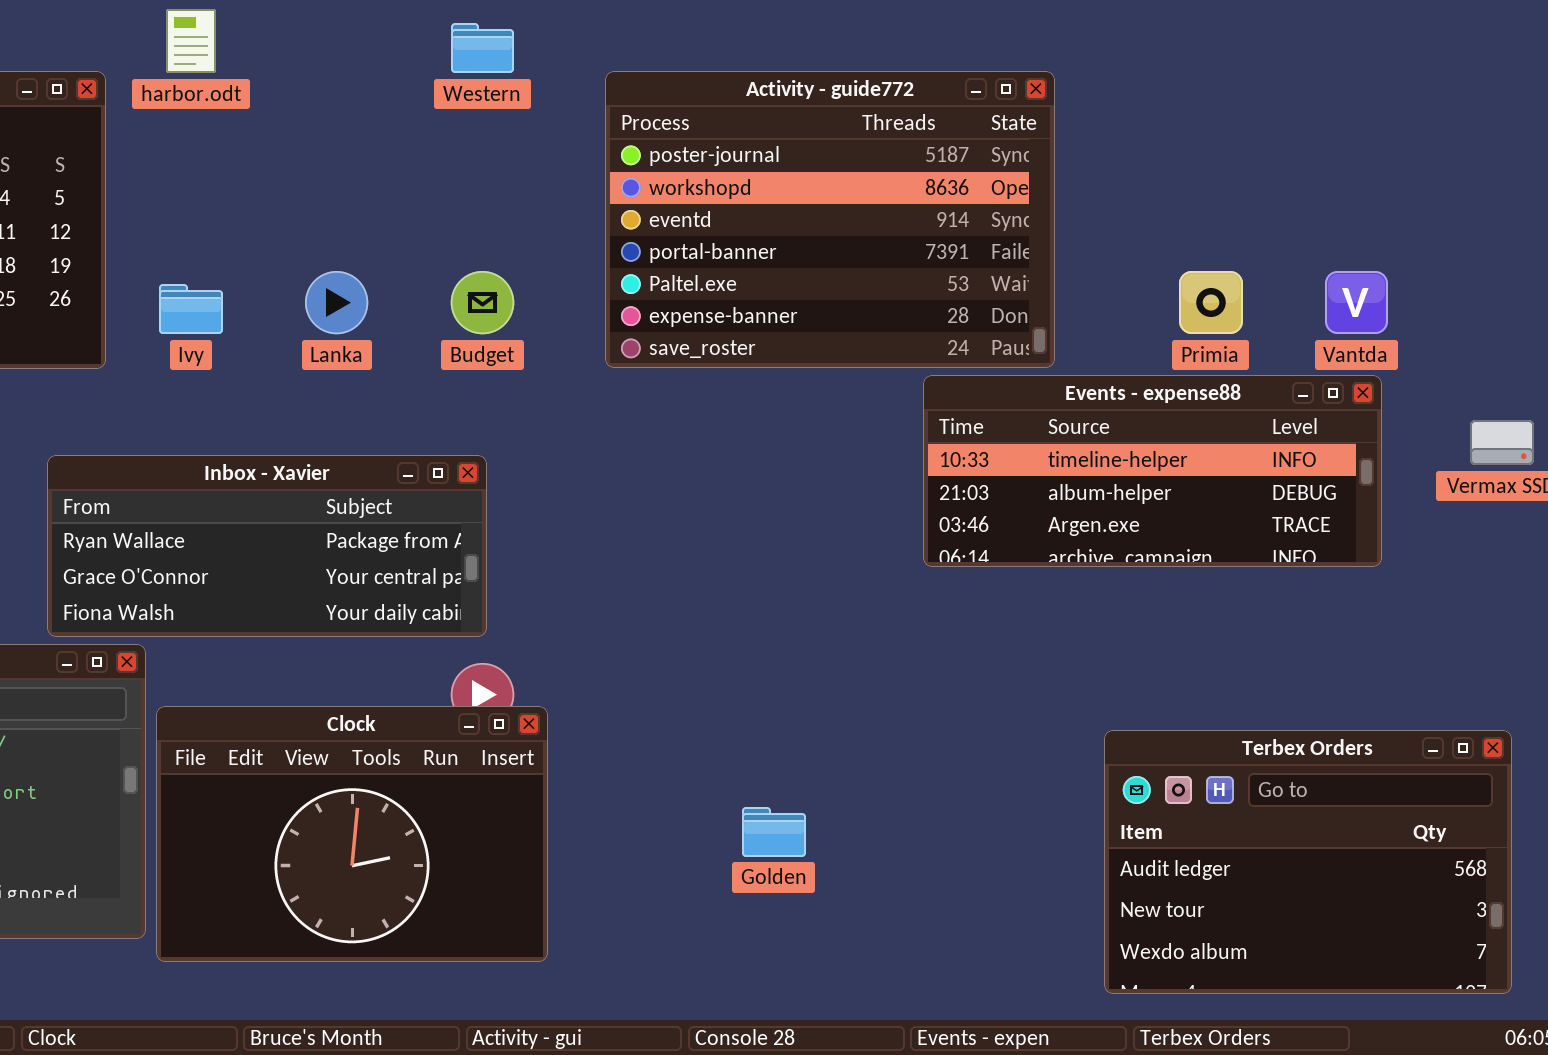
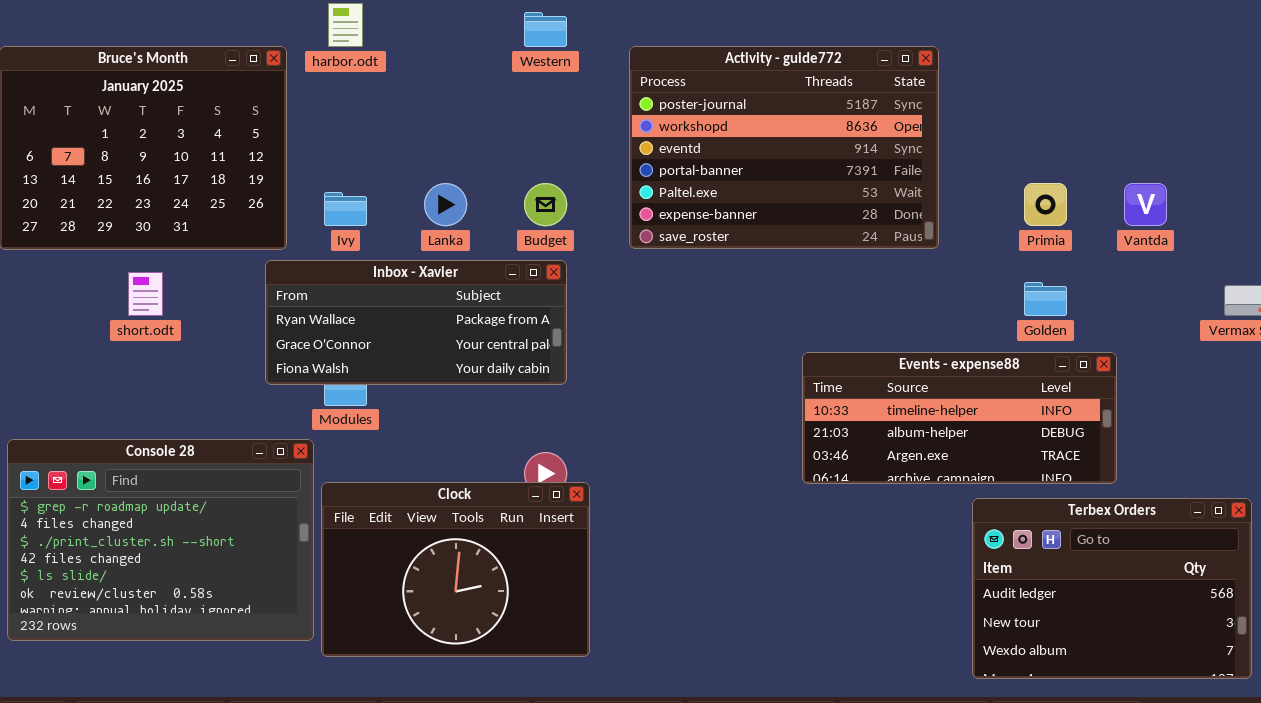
Events - expense88: [923,375,1382,567] -> [802,352,1117,484], moved
Inbox - Xavier: [47,455,487,637] -> [265,260,567,385], moved
Golden: [742,807,806,857] -> [1024,282,1067,316], moved

